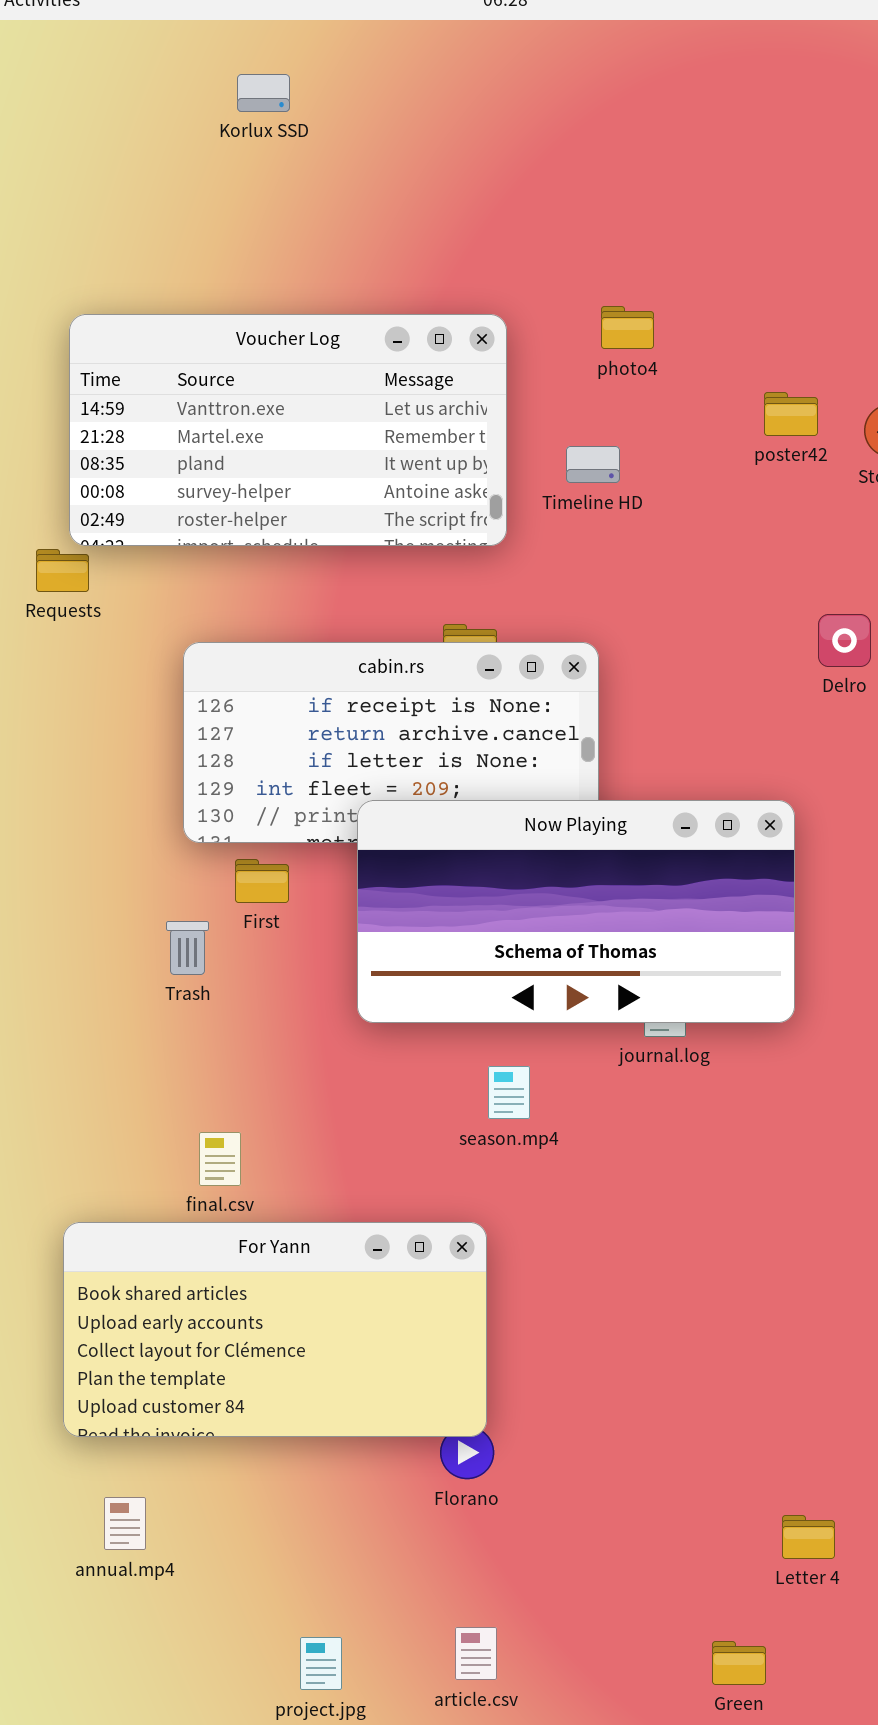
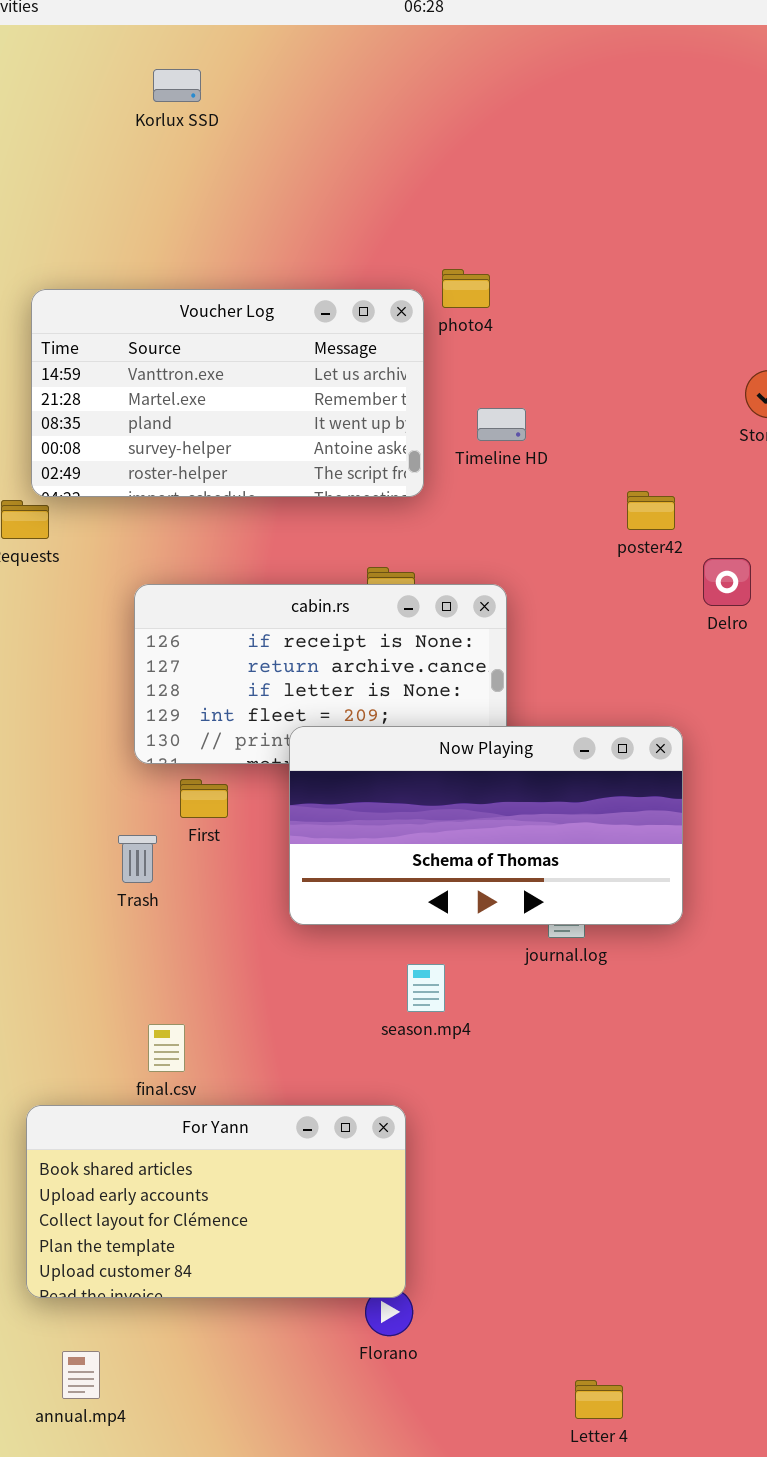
Korlux SSD: [237,74,290,112] -> [153,69,201,102], moved
photo4: [601,306,654,349] -> [442,269,490,308], moved
poster42: [764,392,818,436] -> [627,491,675,530], moved
Letter 4: [782,1515,835,1559] -> [575,1380,623,1419], moved

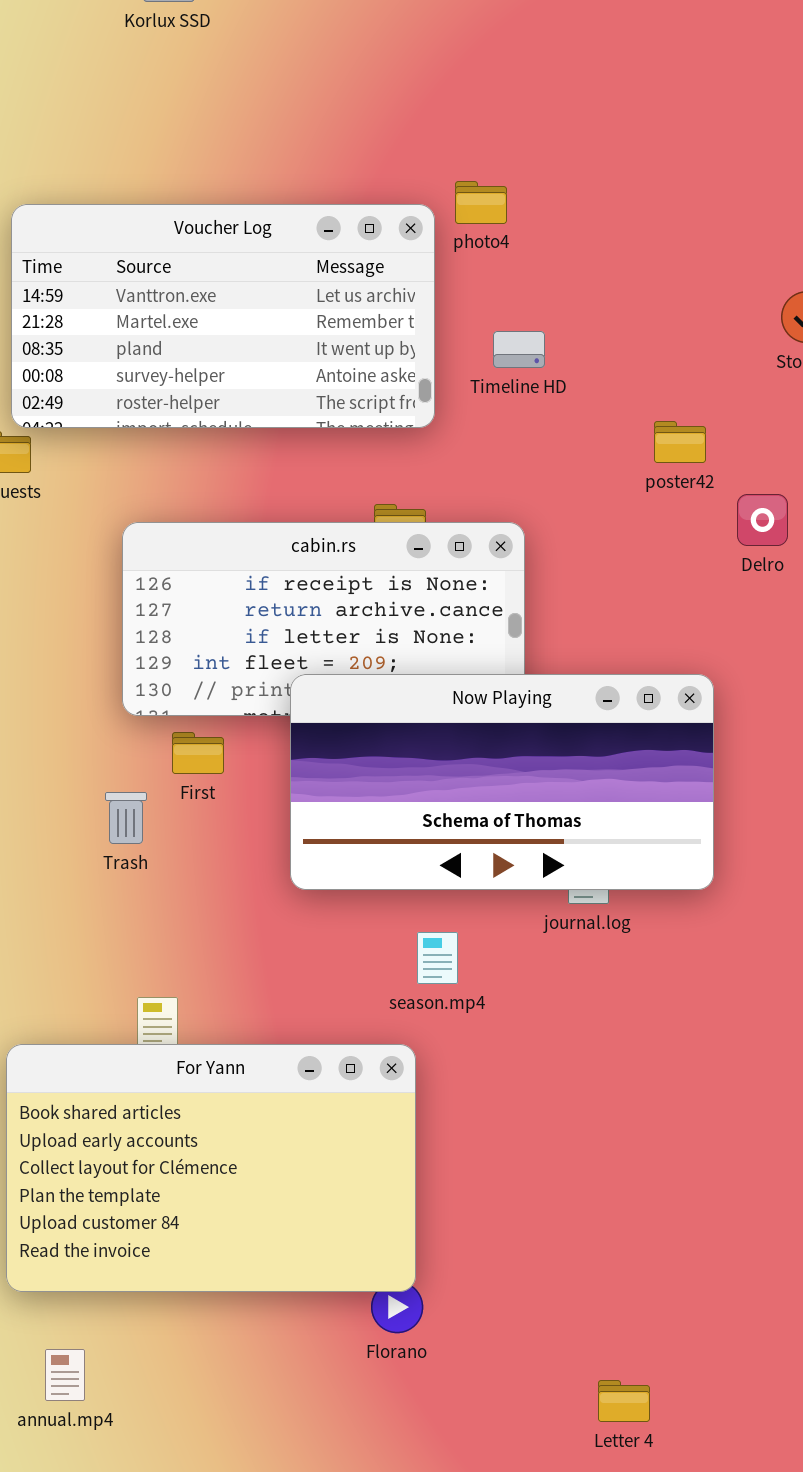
For Yann: [26,1105,406,1298] -> [6,1044,416,1292], resized

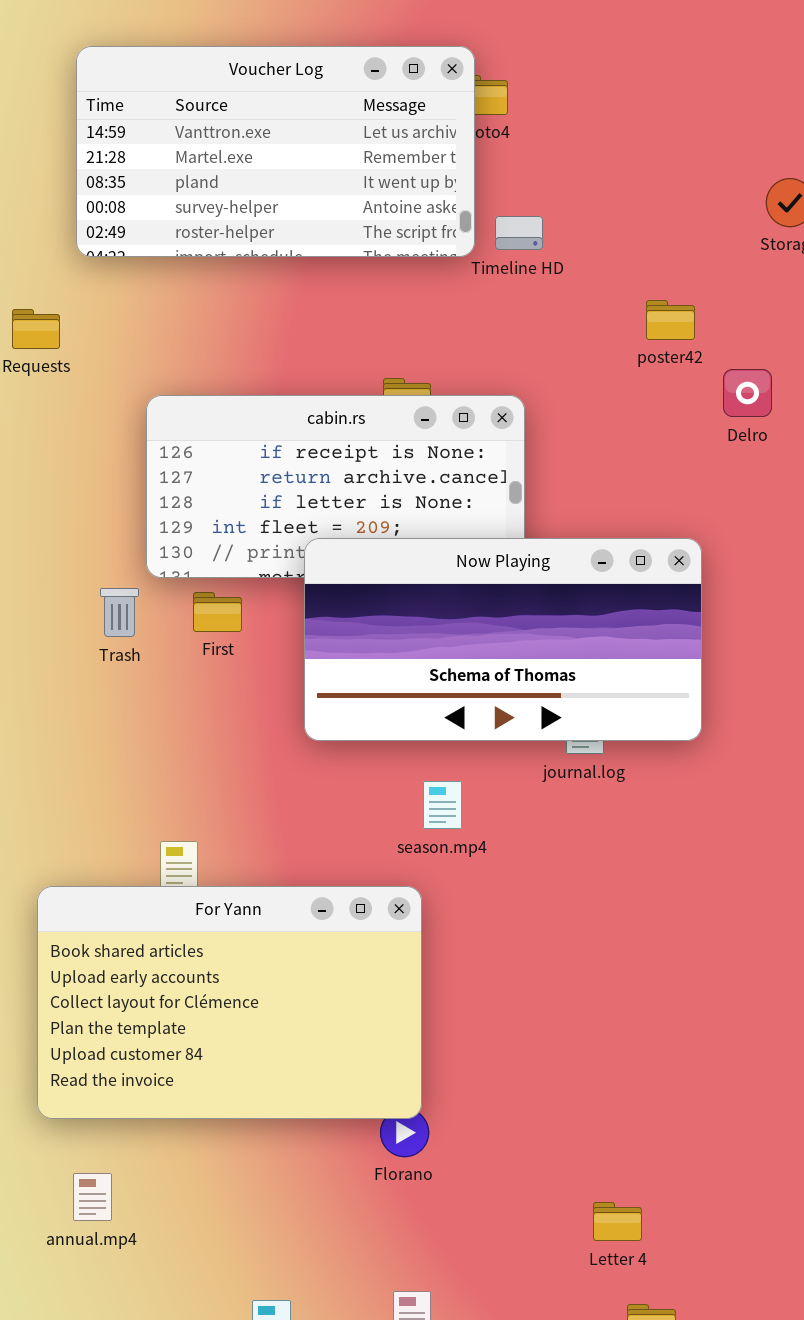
Voucher Log: [11,204,435,428] -> [76,46,475,257], moved
Trash: [105,792,147,844] -> [100,588,139,637], moved

